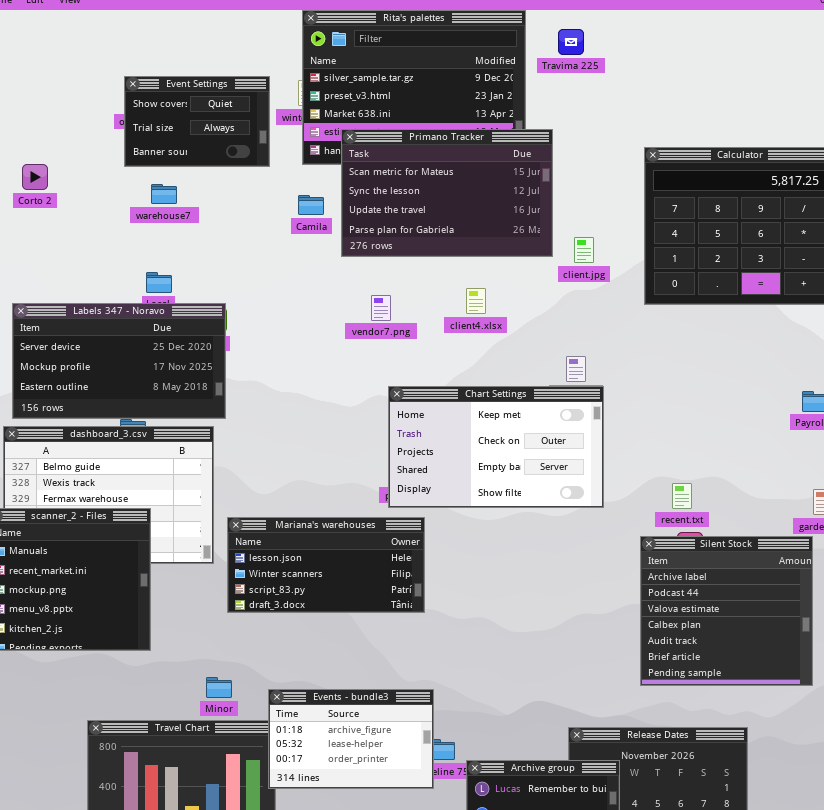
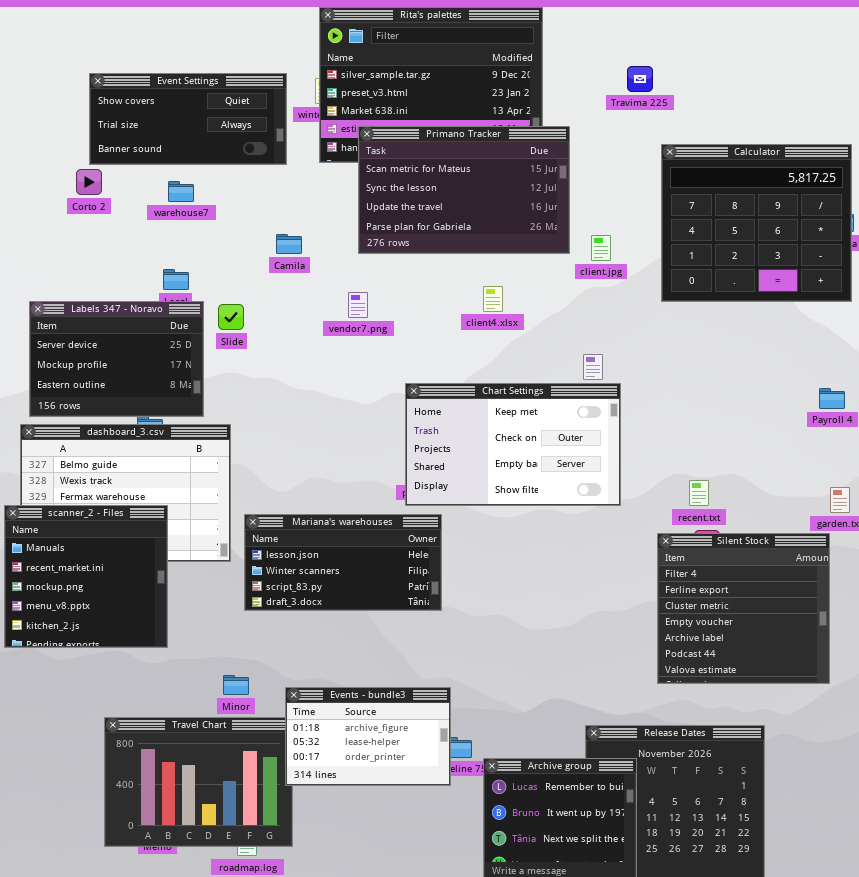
Travima 225: [558,29,584,55] -> [627,66,653,92], moved
Event Settings: [124,76,270,167] -> [89,73,287,165], resized
Corto 2: [22,164,48,190] -> [76,169,102,195], moved
Camila: [298,195,324,215] -> [276,234,302,254], moved
vendor7.png: [371,295,391,321] -> [348,292,368,318], moved
Labels 347 - Noravo: [12,303,226,419] -> [29,301,204,417], resized
Silent Stock: [640,536,813,686] -> [657,533,830,684], scrolled up 4 rows

